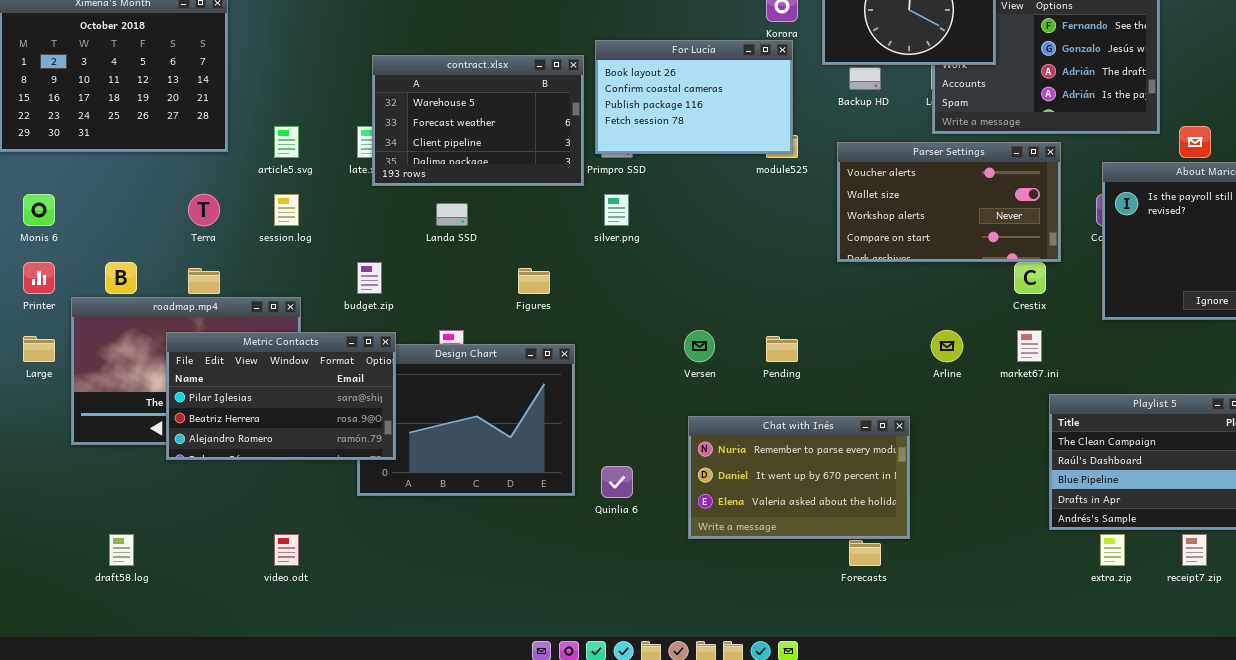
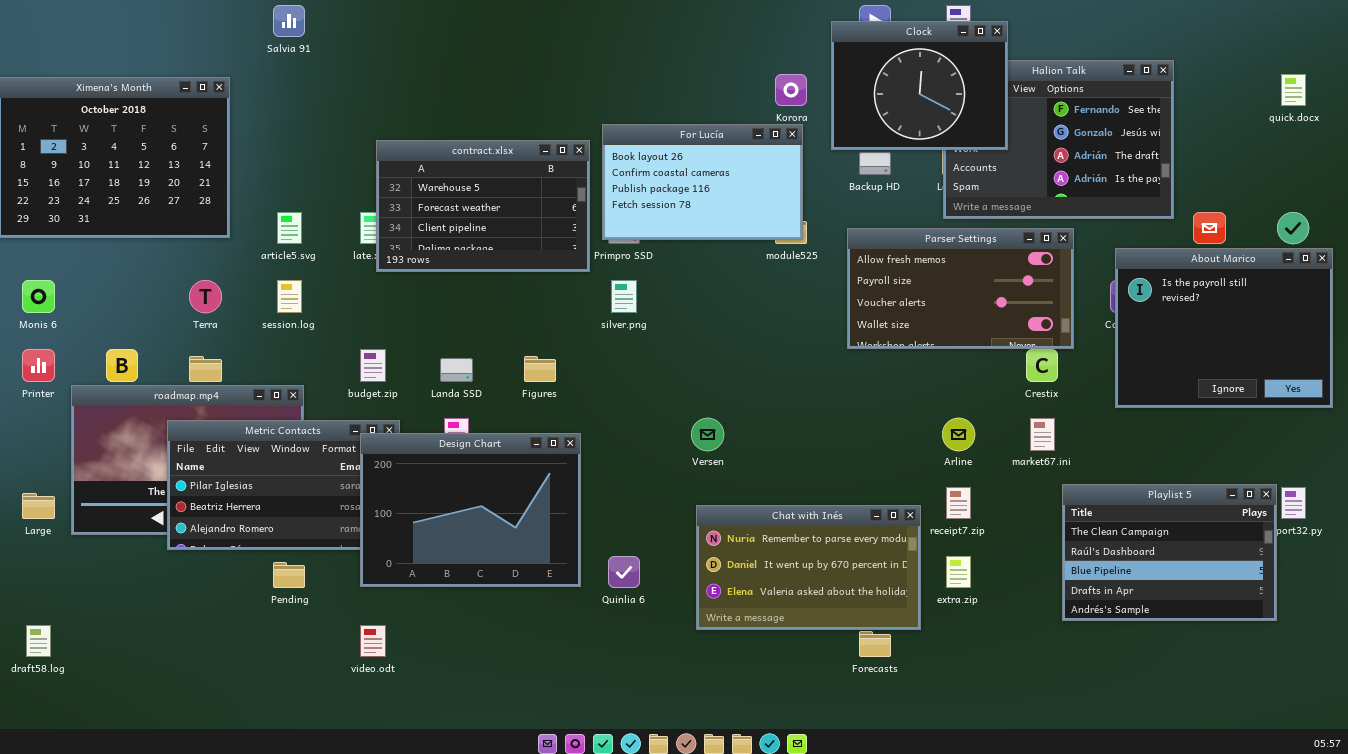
Parser Settings: [837,142,1061,262] -> [847,228,1074,349], scrolled up 2 rows
Landa SSD: [436,203,468,226] -> [440,358,473,382], moved
Large: [23,336,55,362] -> [22,493,55,519], moved
Pending: [766,336,798,362] -> [273,562,305,588], moved
Design Chart: [357,344,575,496] -> [360,433,581,587], raised
draft58.log: [109,534,134,566] -> [26,625,51,657], moved
video.odt: [274,534,299,566] -> [360,625,386,657], moved
extra.zip: [1100,534,1125,566] -> [946,556,971,588], moved
receipt7.zip: [1182,534,1207,566] -> [946,487,971,519], moved

